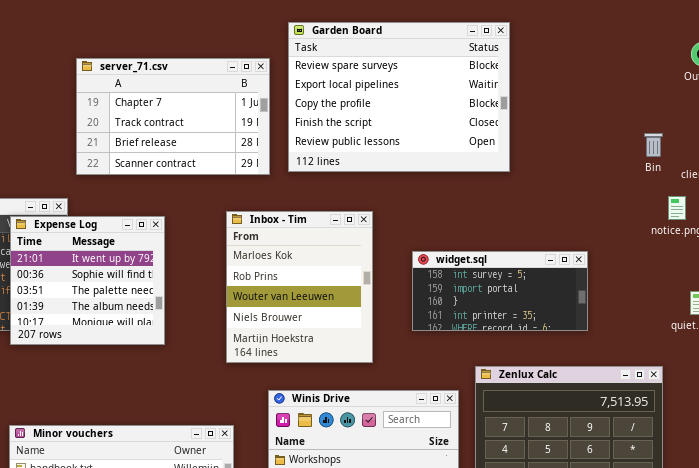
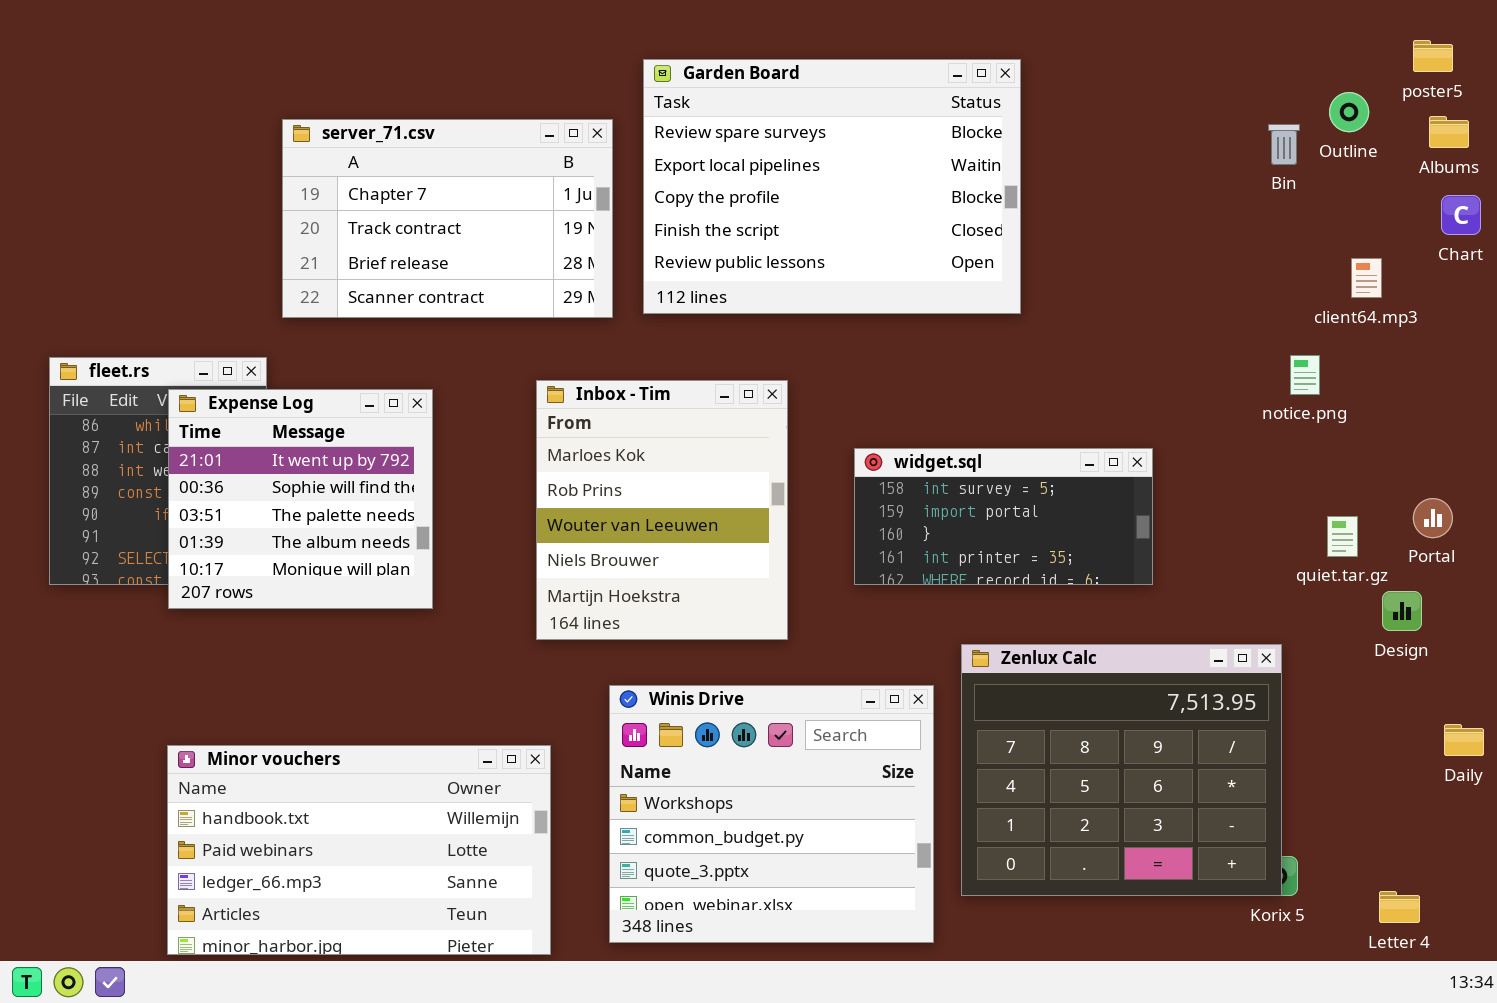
Bin: [644,133,663,157] -> [1268,124,1300,165], moved

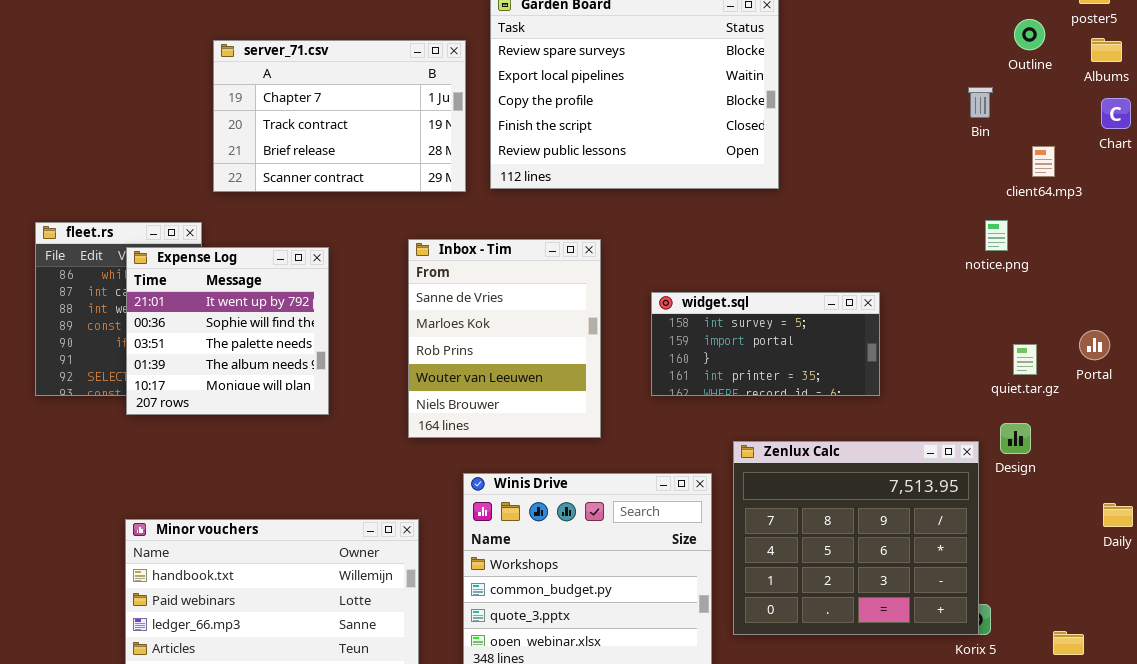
Bin: [1268,124,1300,165] -> [968,87,993,118], moved
Inbox - Tim: [536,380,788,640] -> [408,239,601,438], scrolled up 1 row
Design: [1382,591,1422,631] -> [1000,423,1031,454], moved

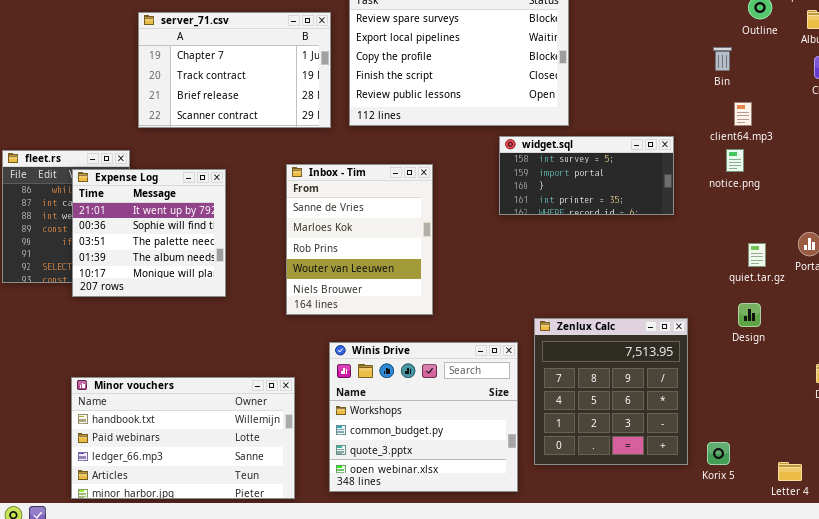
client64.mp3: [1032,146,1055,177] -> [734,102,752,126], moved
widget.sql: [651,292,880,396] -> [499,136,674,215], moved
Zenlux Calc: [733,441,979,635] -> [534,318,688,465], resized

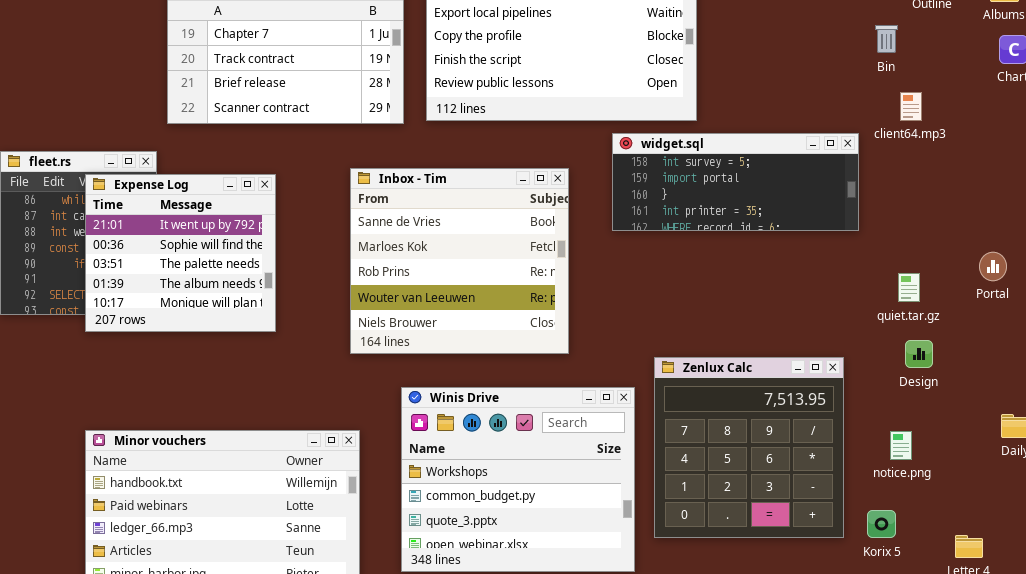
widget.sql: [499,136,674,215] -> [612,133,859,231], resized
notice.png: [726,149,744,172] -> [890,431,912,460], moved
Inbox - Tim: [286,164,433,315] -> [350,168,569,354], resized
quiet.tar.gz: [748,243,766,267] -> [898,273,920,302], moved

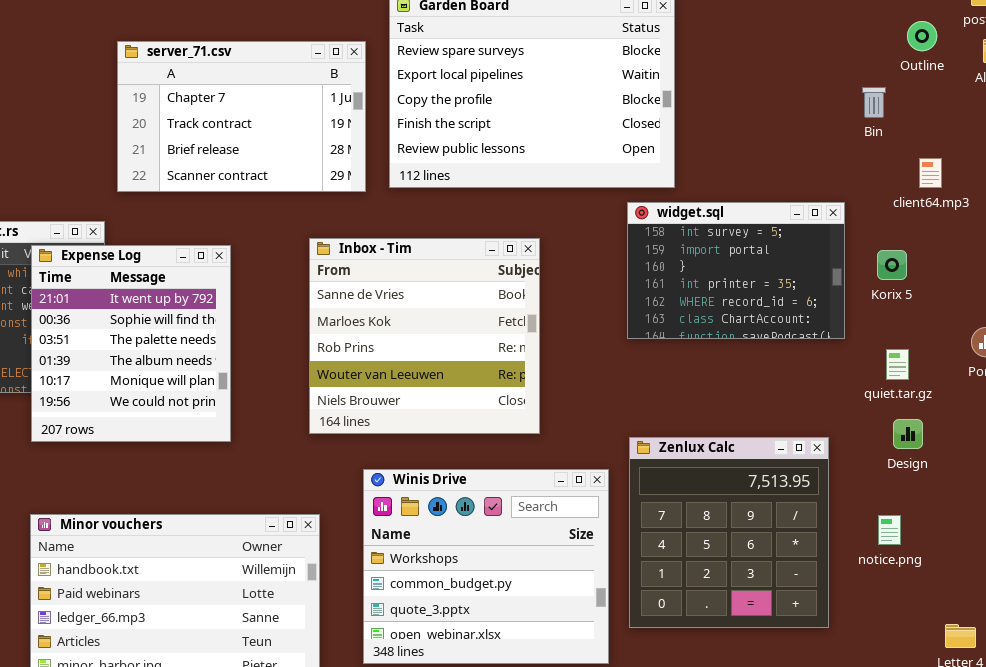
client64.mp3: [900,92,922,121] -> [919,158,942,188], moved
widget.sql: [612,133,859,231] -> [627,202,845,339], resized
Expense Log: [85,174,276,332] -> [31,245,231,442], resized
Korix 5: [867,510,896,538] -> [877,250,907,280], moved

